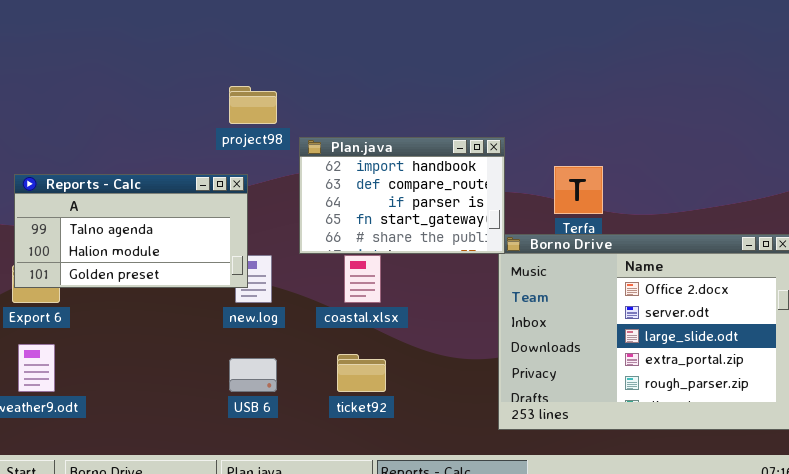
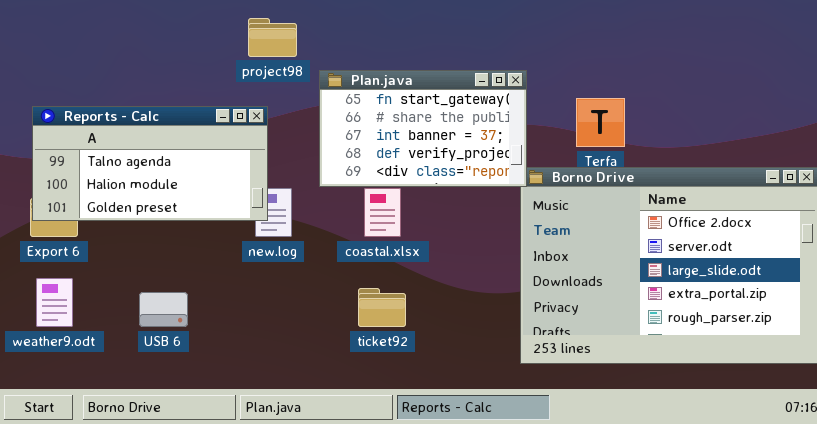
Plan.java: [299,137,505,254] -> [319,70,527,187], scrolled down 3 rows
USB 6: [229,358,277,392] -> [139,292,188,327], moved

